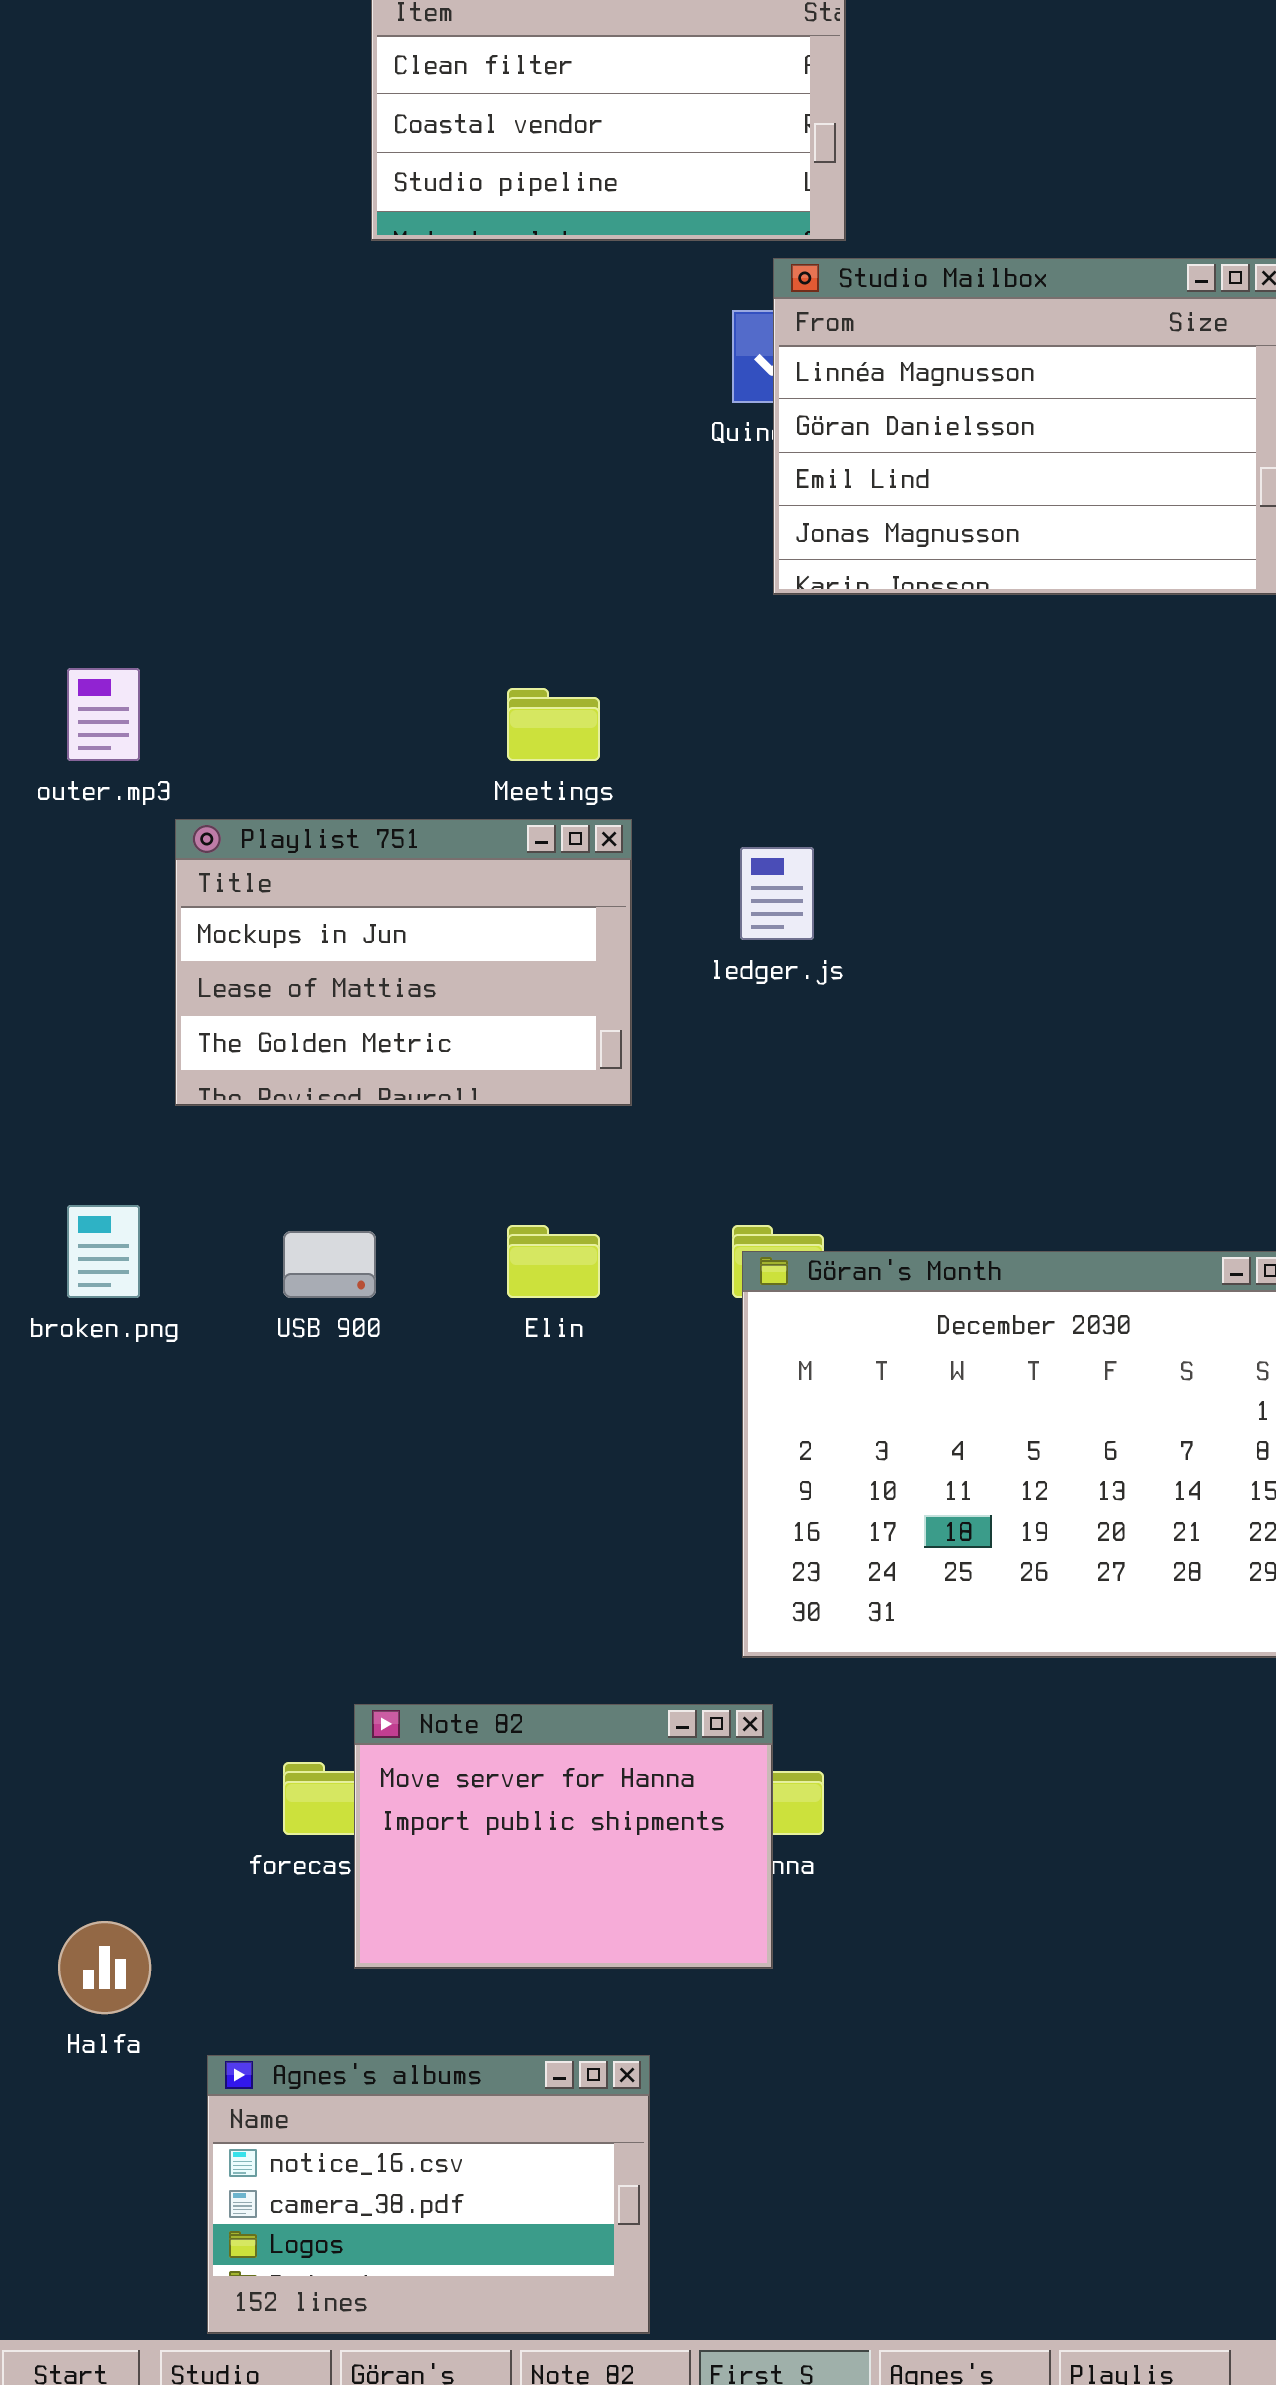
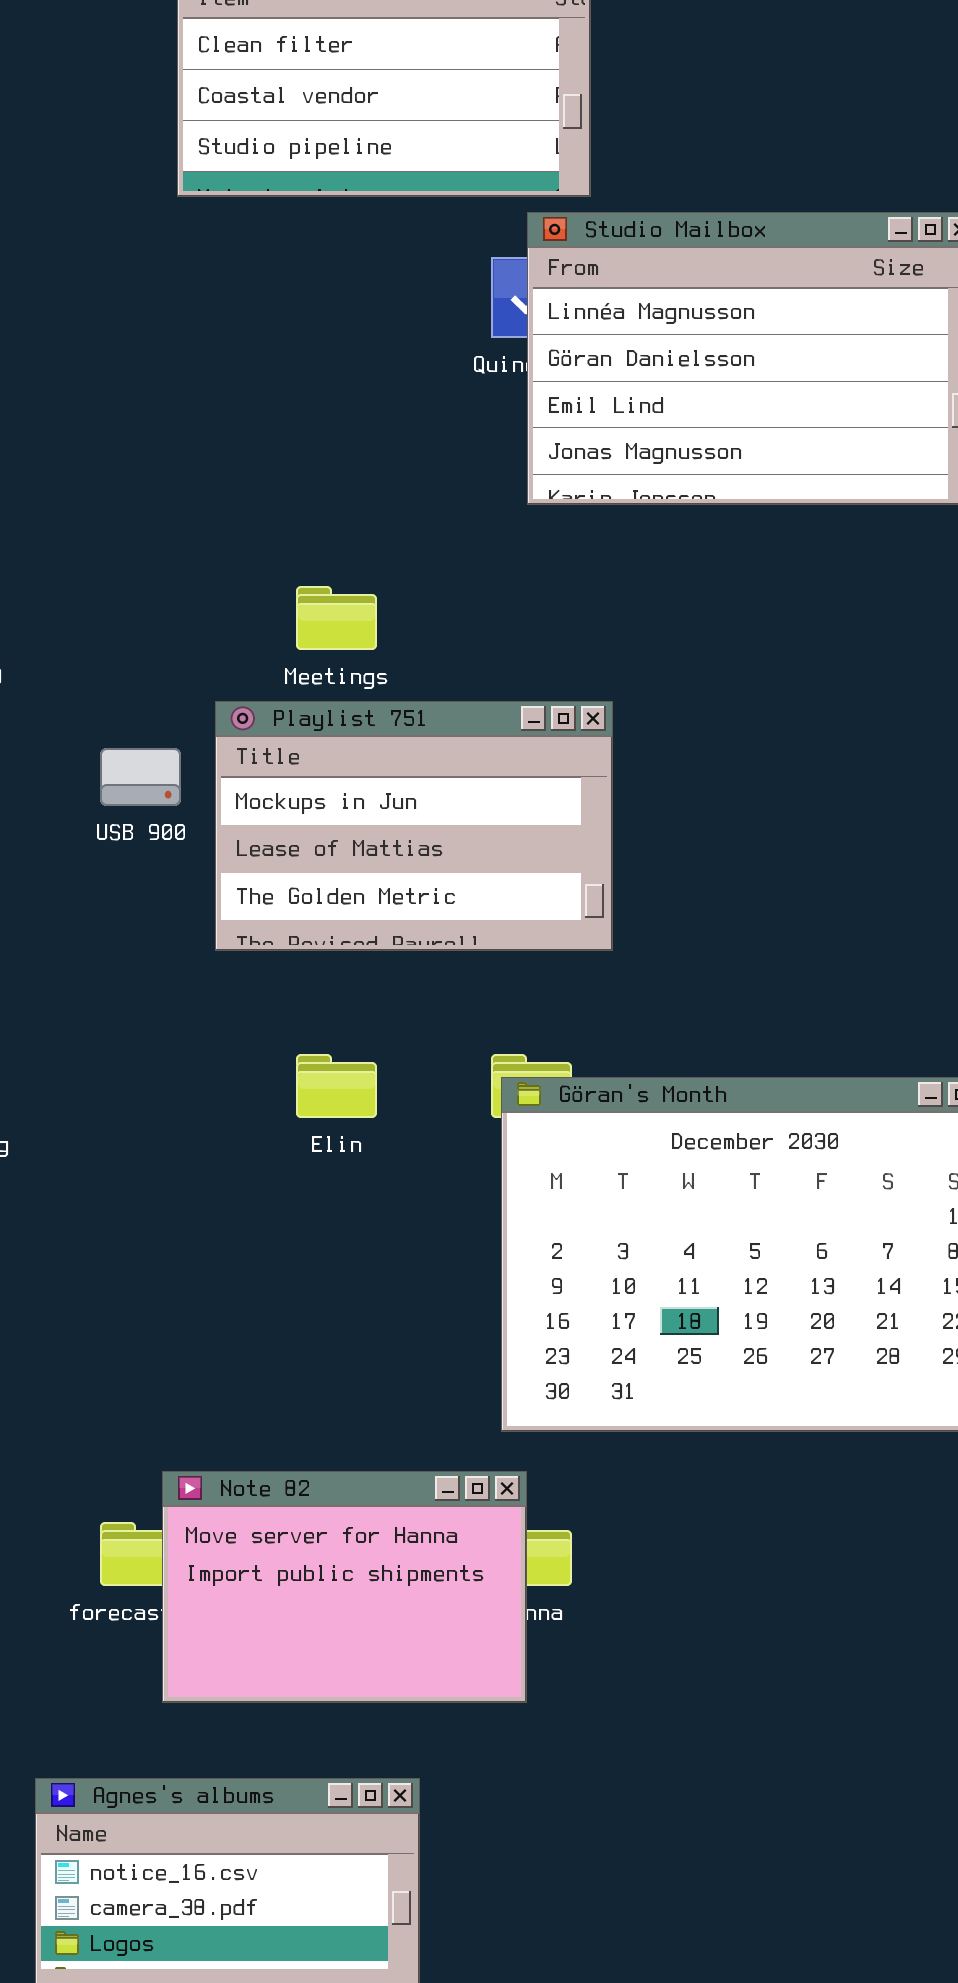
Playlist 751: [175,819,632,1106] -> [215,701,613,951], moved
USB 900: [283,1231,376,1298] -> [100,748,181,806], moved

